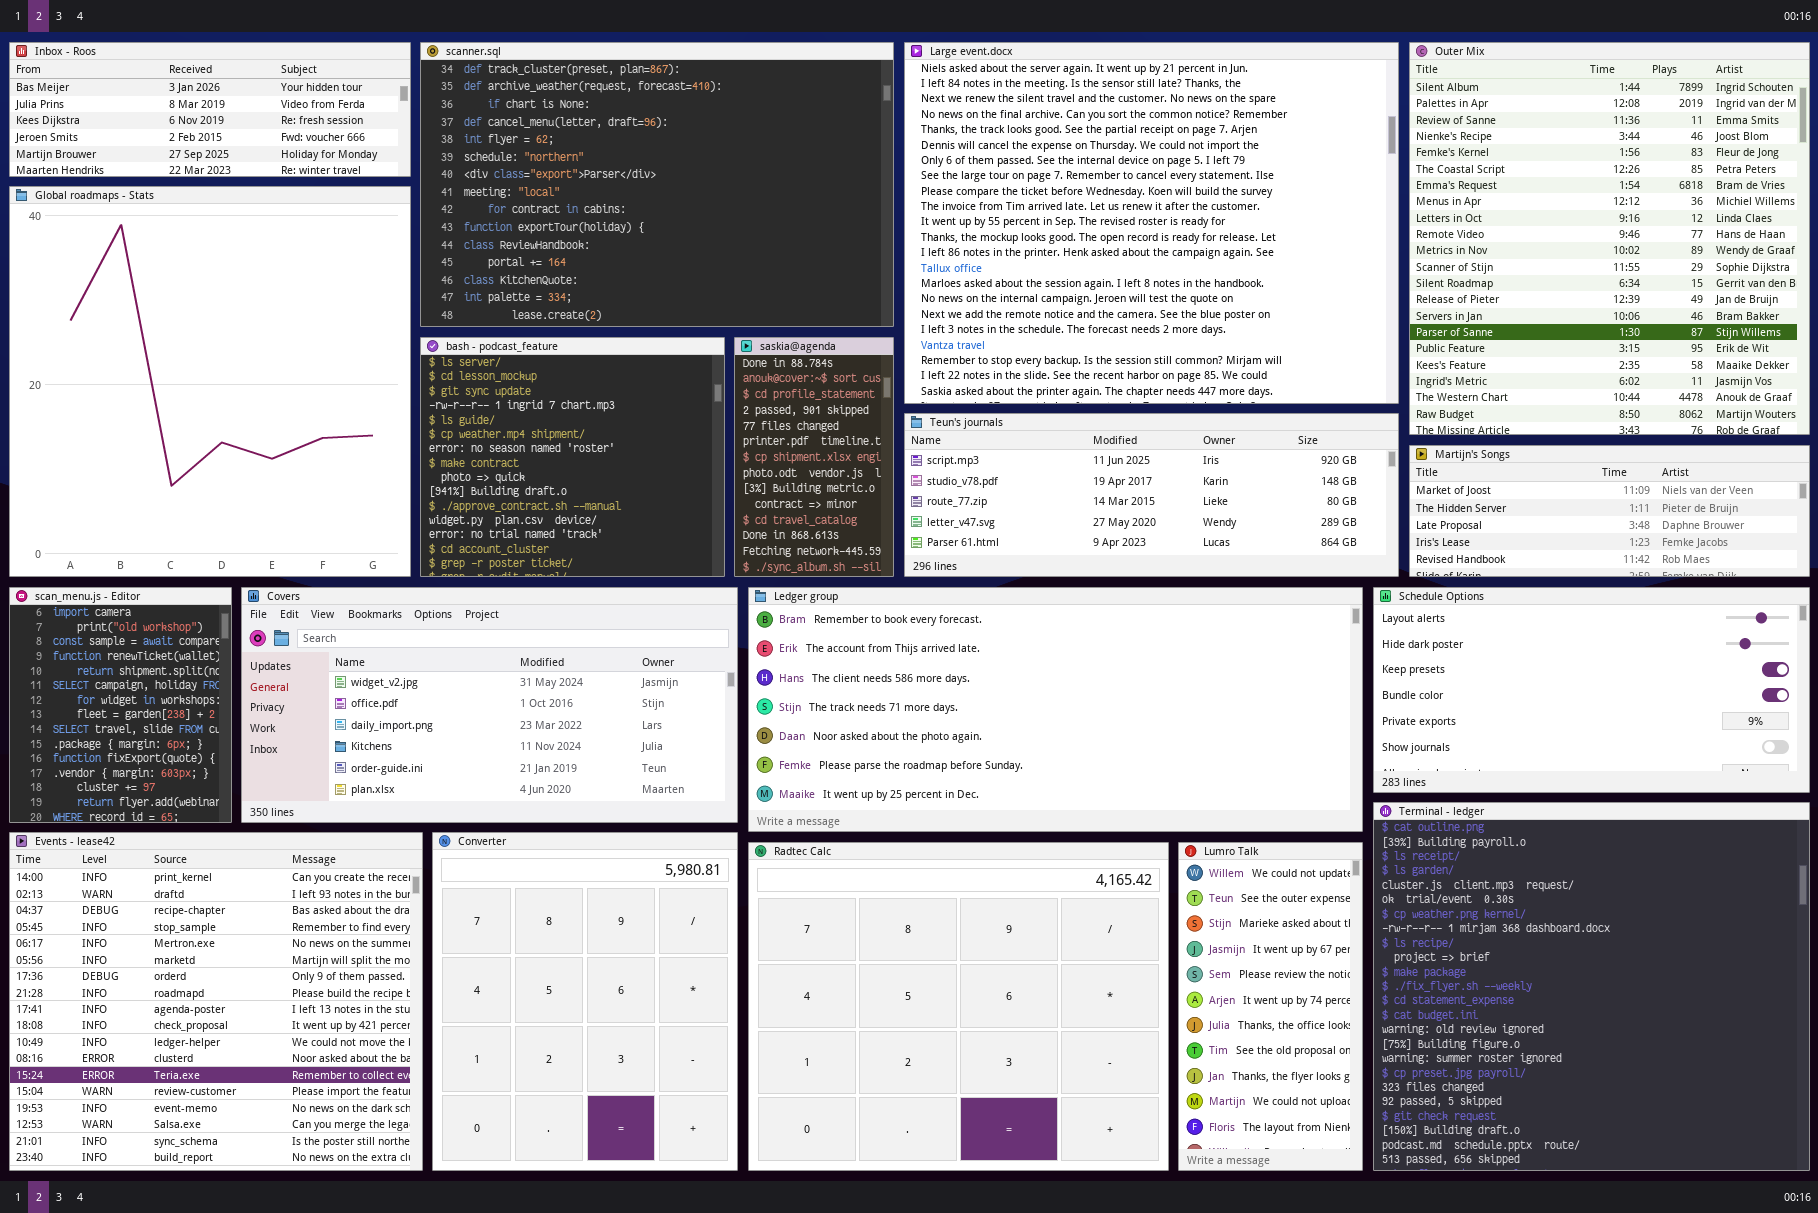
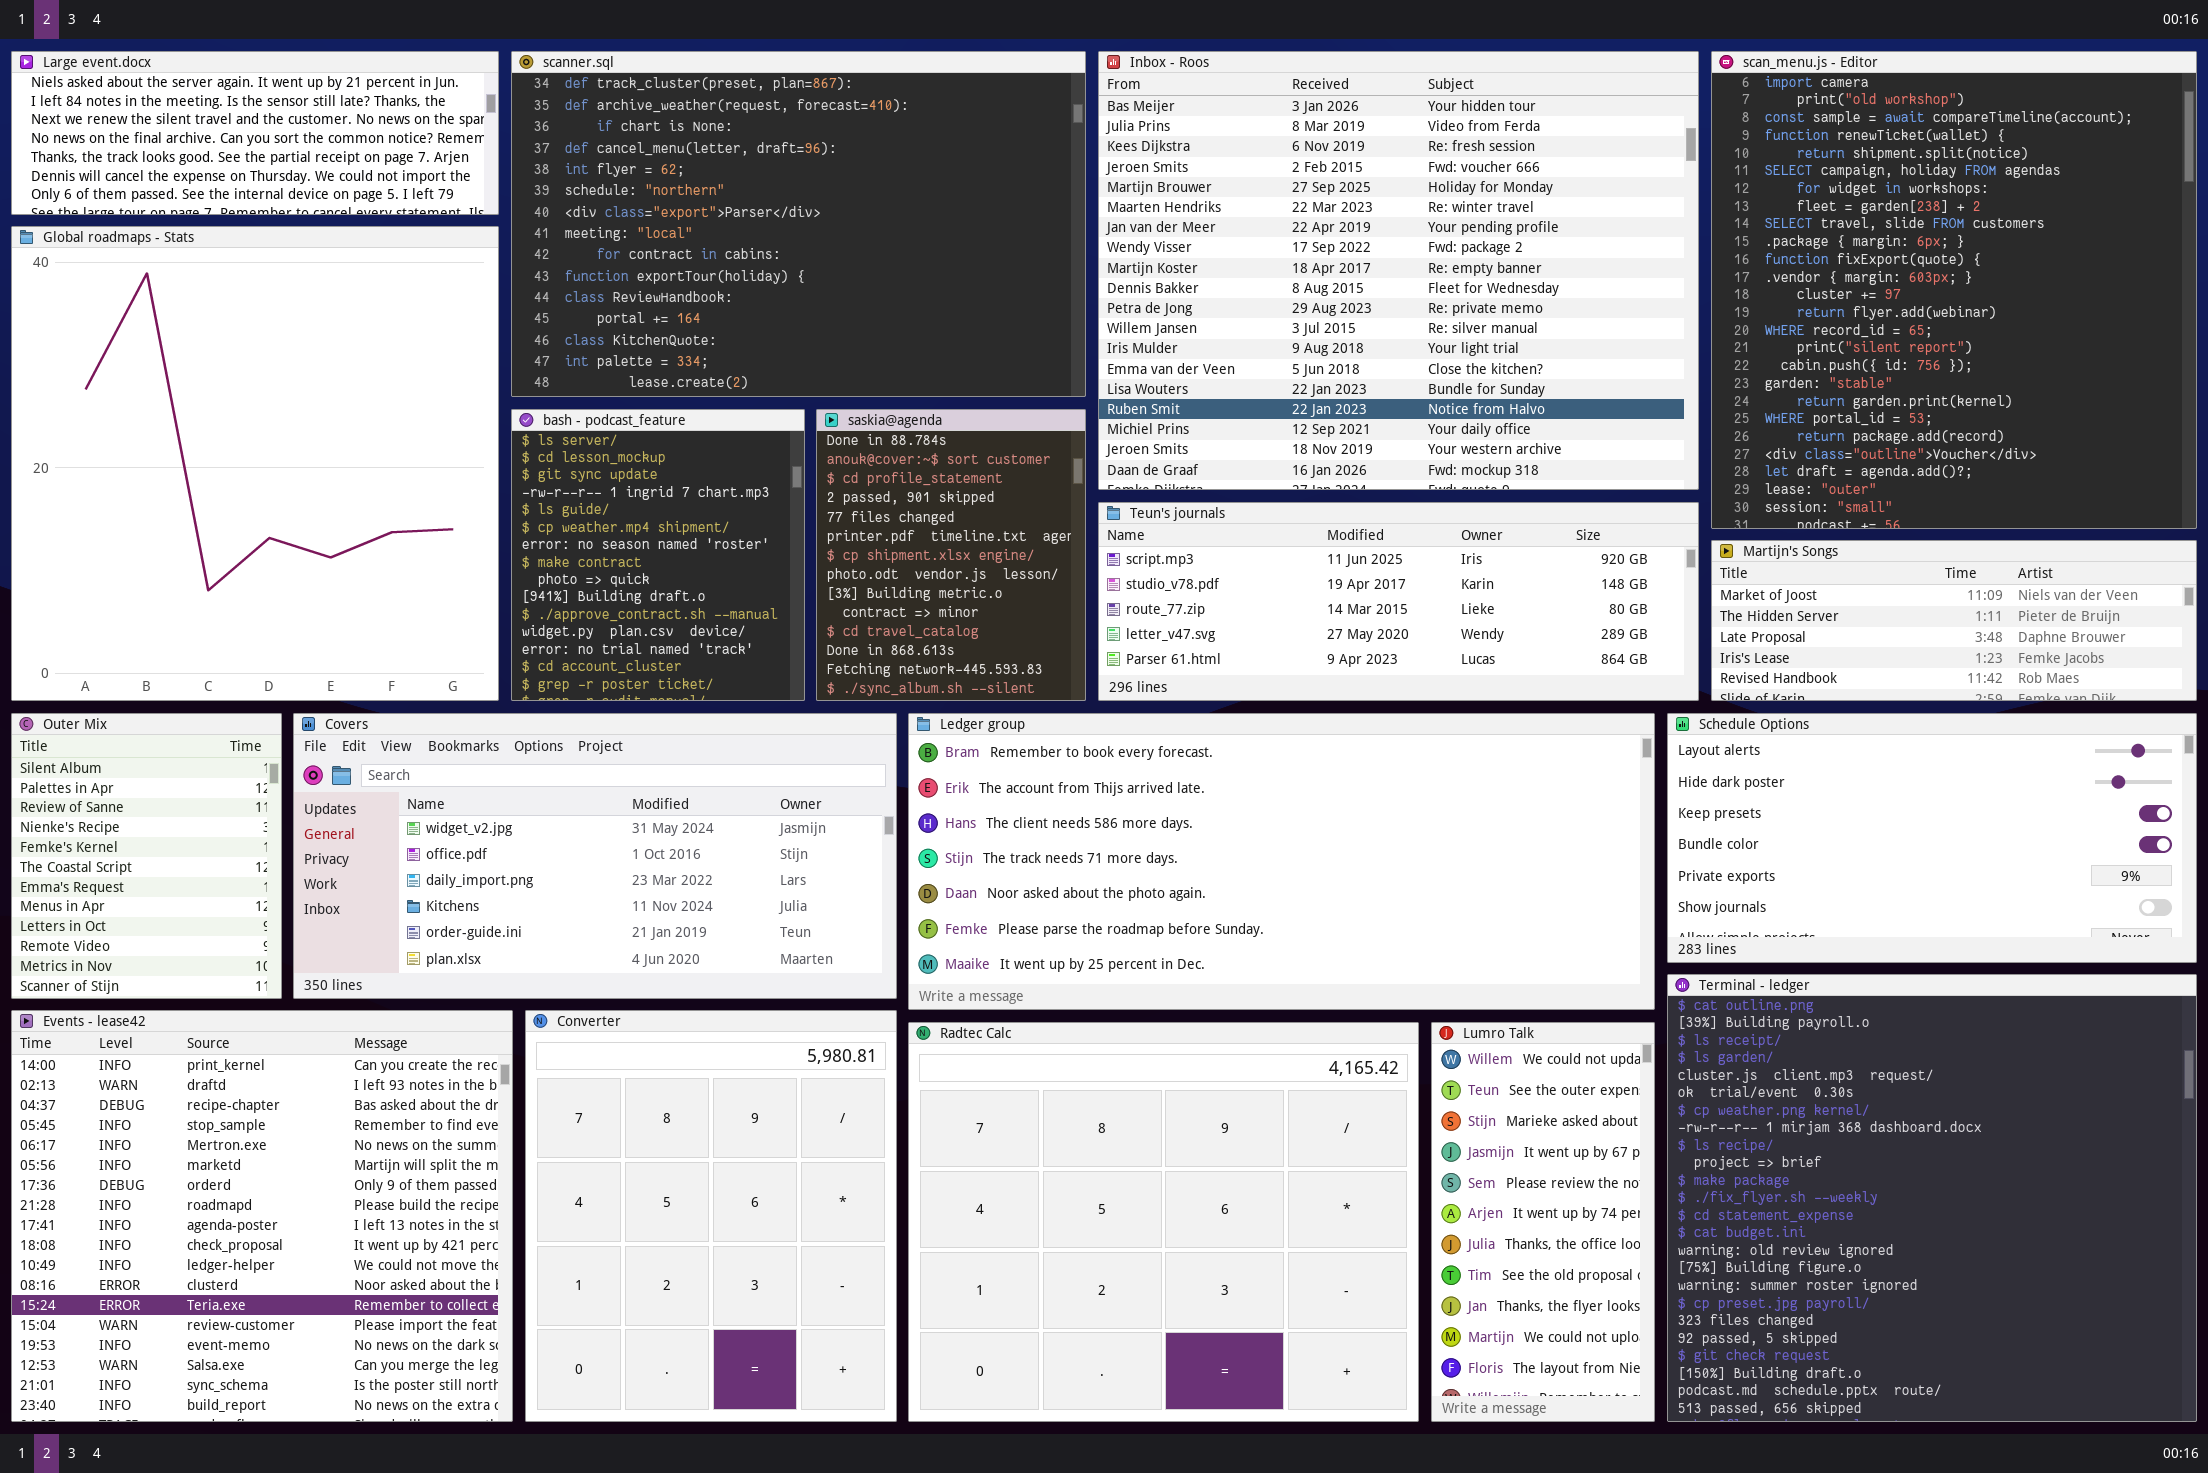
Inbox - Roos: [9,42,411,177] -> [1098,51,1699,490], moved, resized
Large event.docx: [904,42,1399,404] -> [11,51,499,215], moved, resized
Outer Mix: [1409,42,1810,435] -> [11,713,282,999], moved, resized
bash - podcast_feature: [420,337,725,577] -> [511,409,805,701], resized
saskia@agenda: [734,337,894,577] -> [816,409,1086,701], resized
scan_menu.js - Editor: [9,587,232,823] -> [1711,51,2197,529], moved, resized

